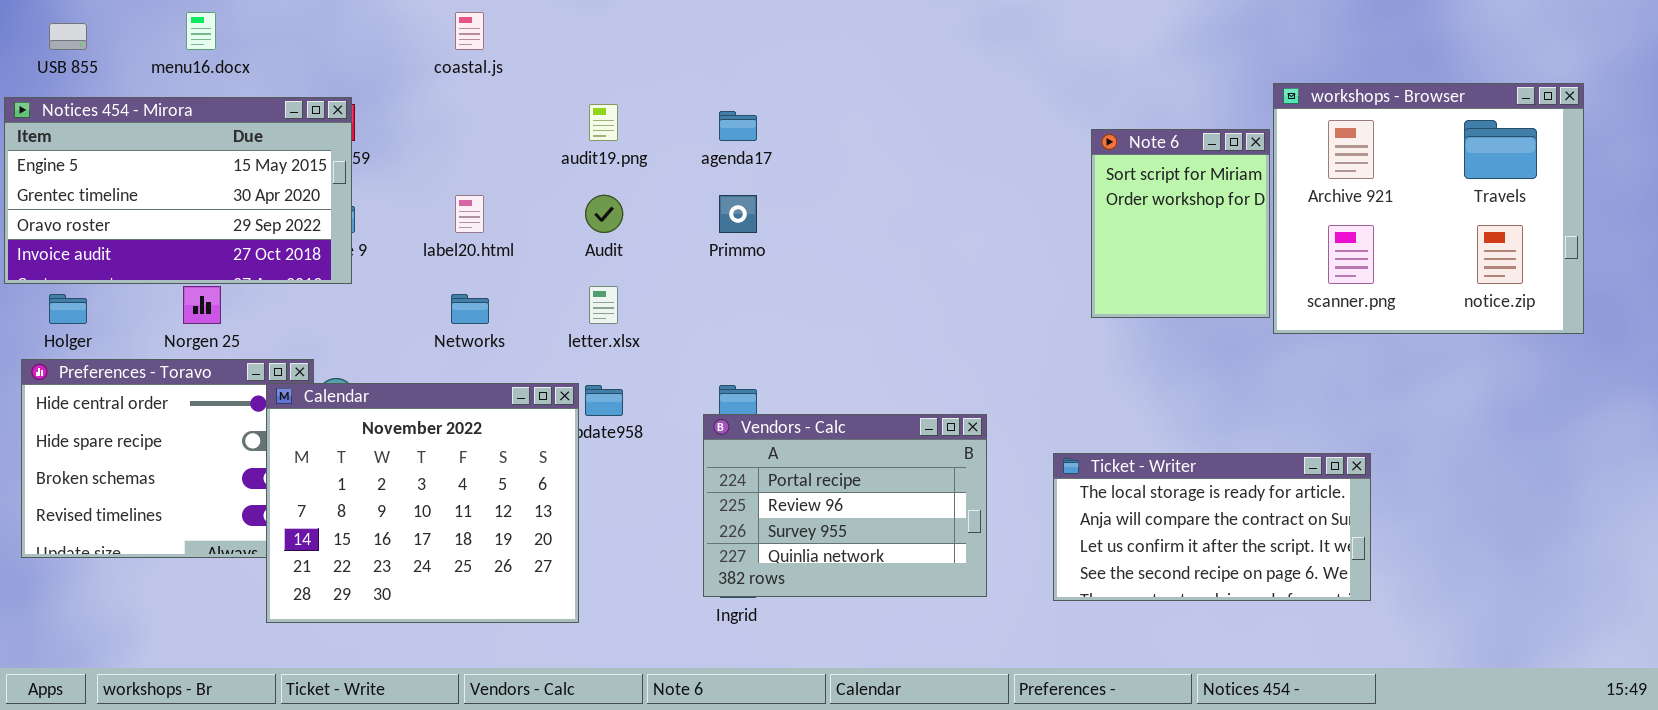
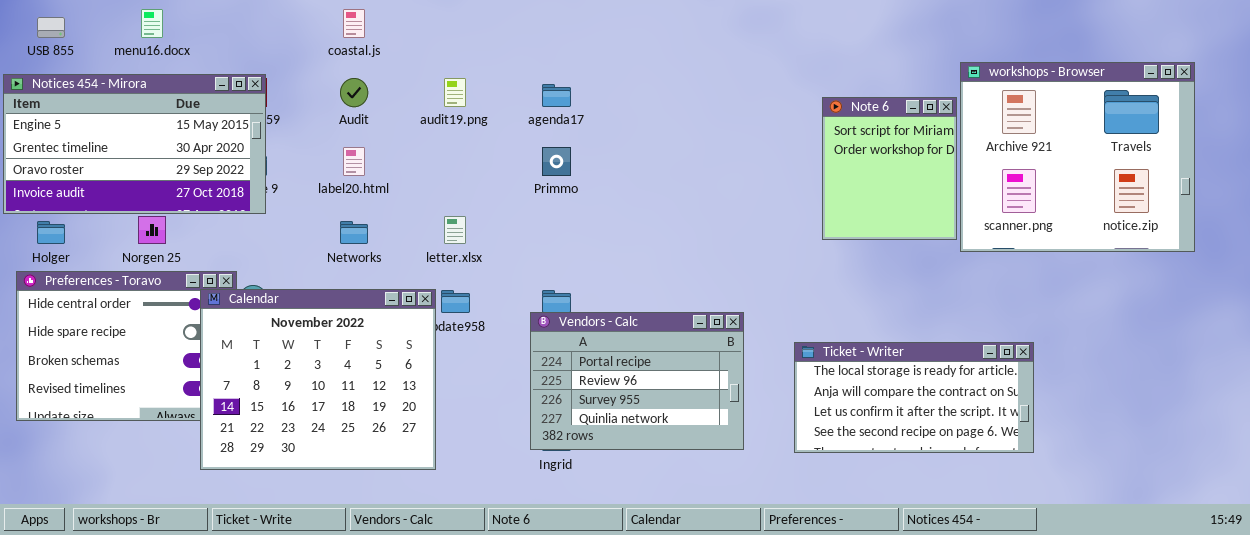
Audit: [585,195,623,233] -> [340,78,368,107], moved

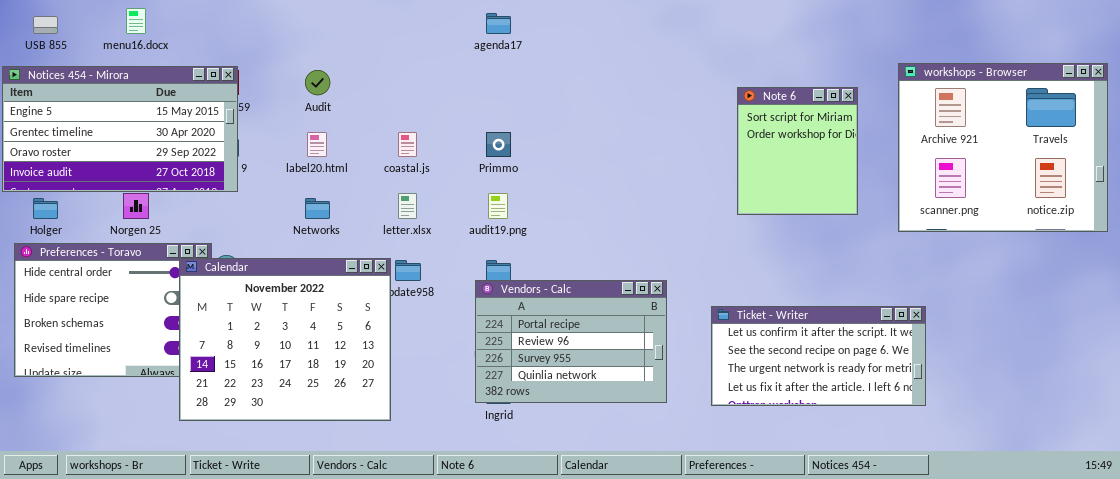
coastal.js: [343,9,365,38] -> [398,132,417,157], moved
workshops - Browser: [960,62,1195,252] -> [898,63,1108,232], moved
audit19.png: [444,78,466,107] -> [488,193,508,219], moved
agenda17: [542,84,571,107] -> [486,13,511,34], moved
Ticket - Writer: [794,342,1034,453] -> [711,306,926,406], scrolled down 2 rows

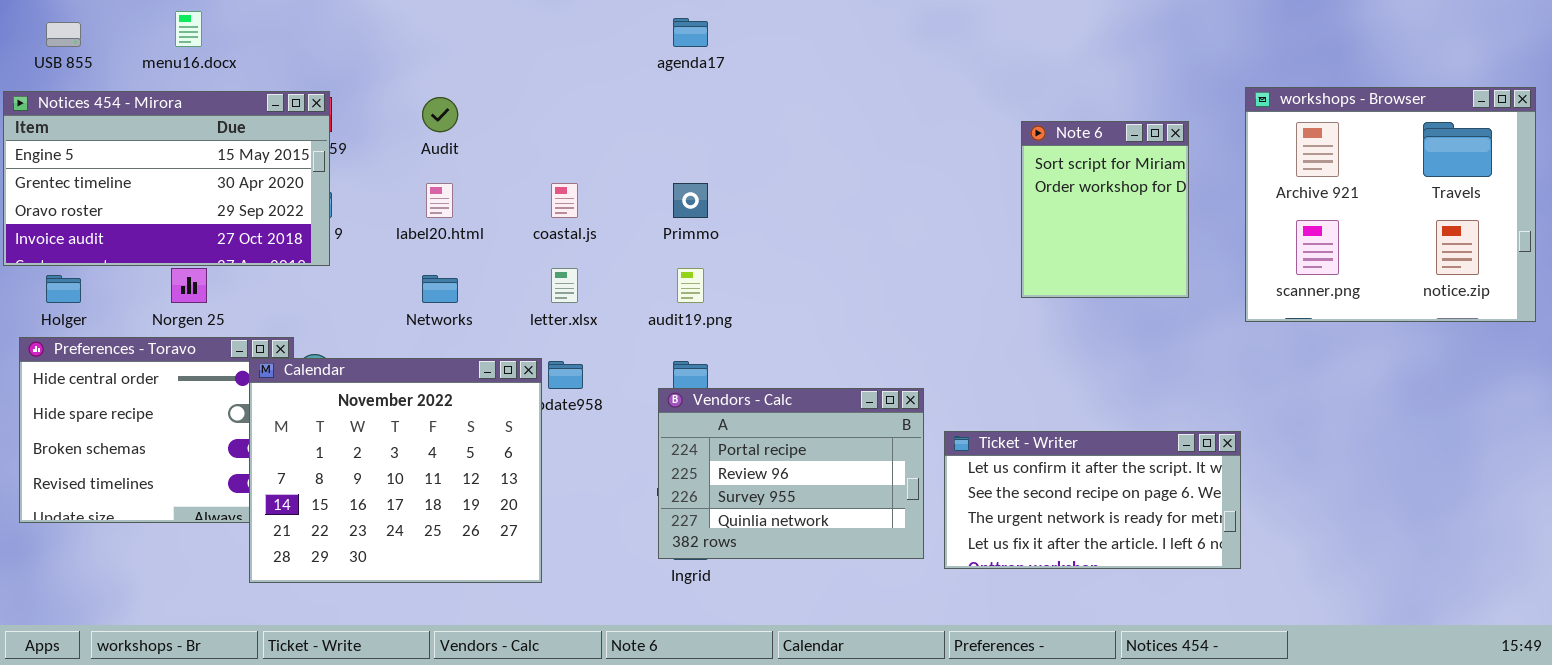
Ticket - Writer: [711,306,926,406] -> [944,431,1241,569], moved

